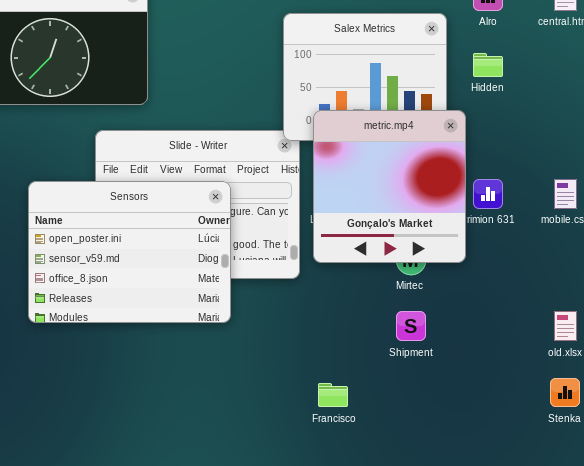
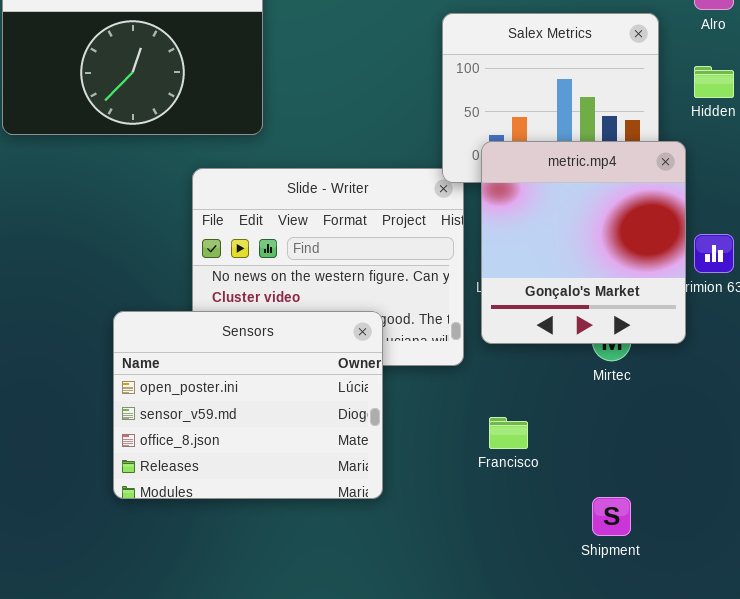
Sensors: [28,181,231,323] -> [113,311,383,499], moved
Shipment: [396,311,426,341] -> [592,497,631,536], moved
Francisco: [318,383,348,407] -> [489,417,528,449], moved

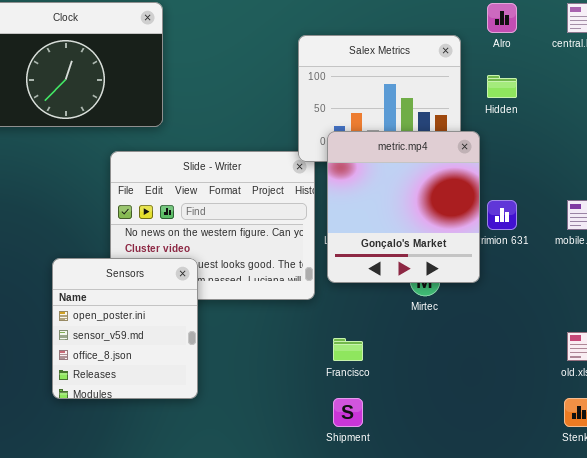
Sensors: [113,311,383,499] -> [52,258,198,399], resized
Shipment: [592,497,631,536] -> [333,398,363,427], moved

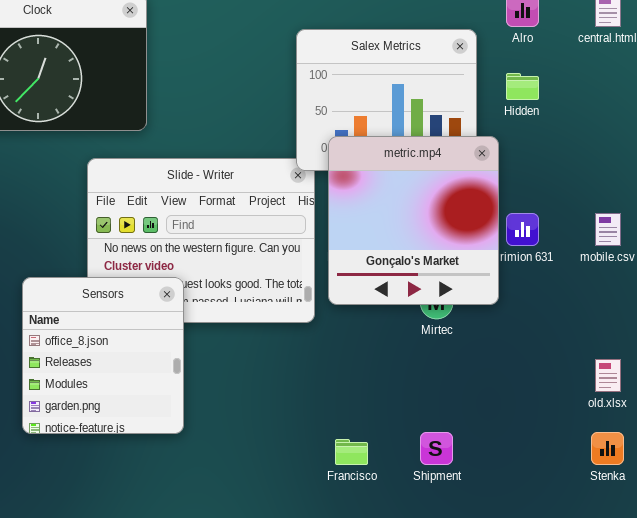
Sensors: [52,258,198,399] -> [22,277,184,434], scrolled down 2 rows
Francisco: [333,338,363,361] -> [335,439,368,465], moved
Shipment: [333,398,363,427] -> [420,432,453,465], moved

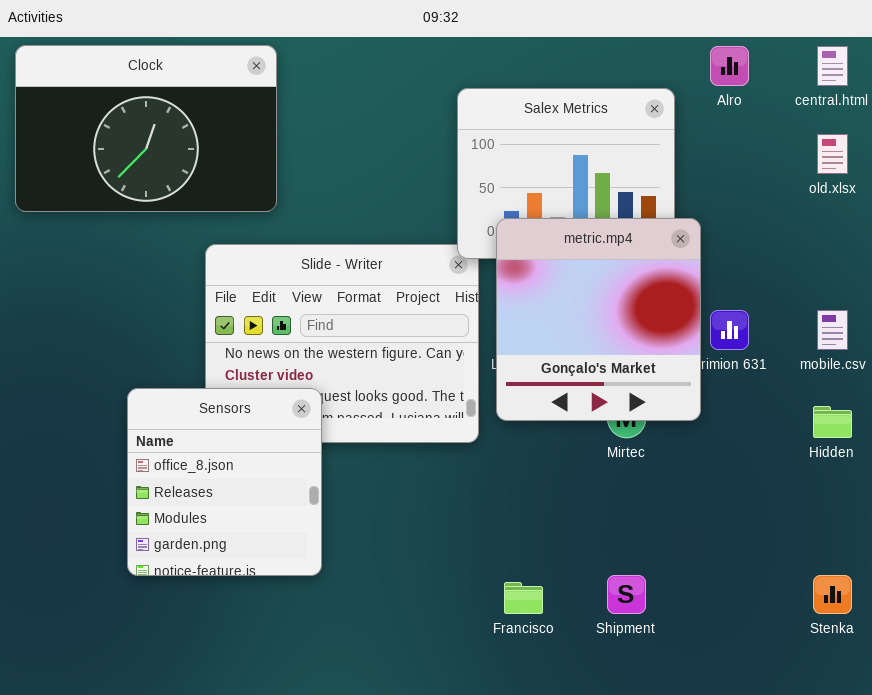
Hidden: [506,73,539,100] -> [813,406,852,438], moved
old.xlsx: [595,359,621,392] -> [817,134,848,174], moved

